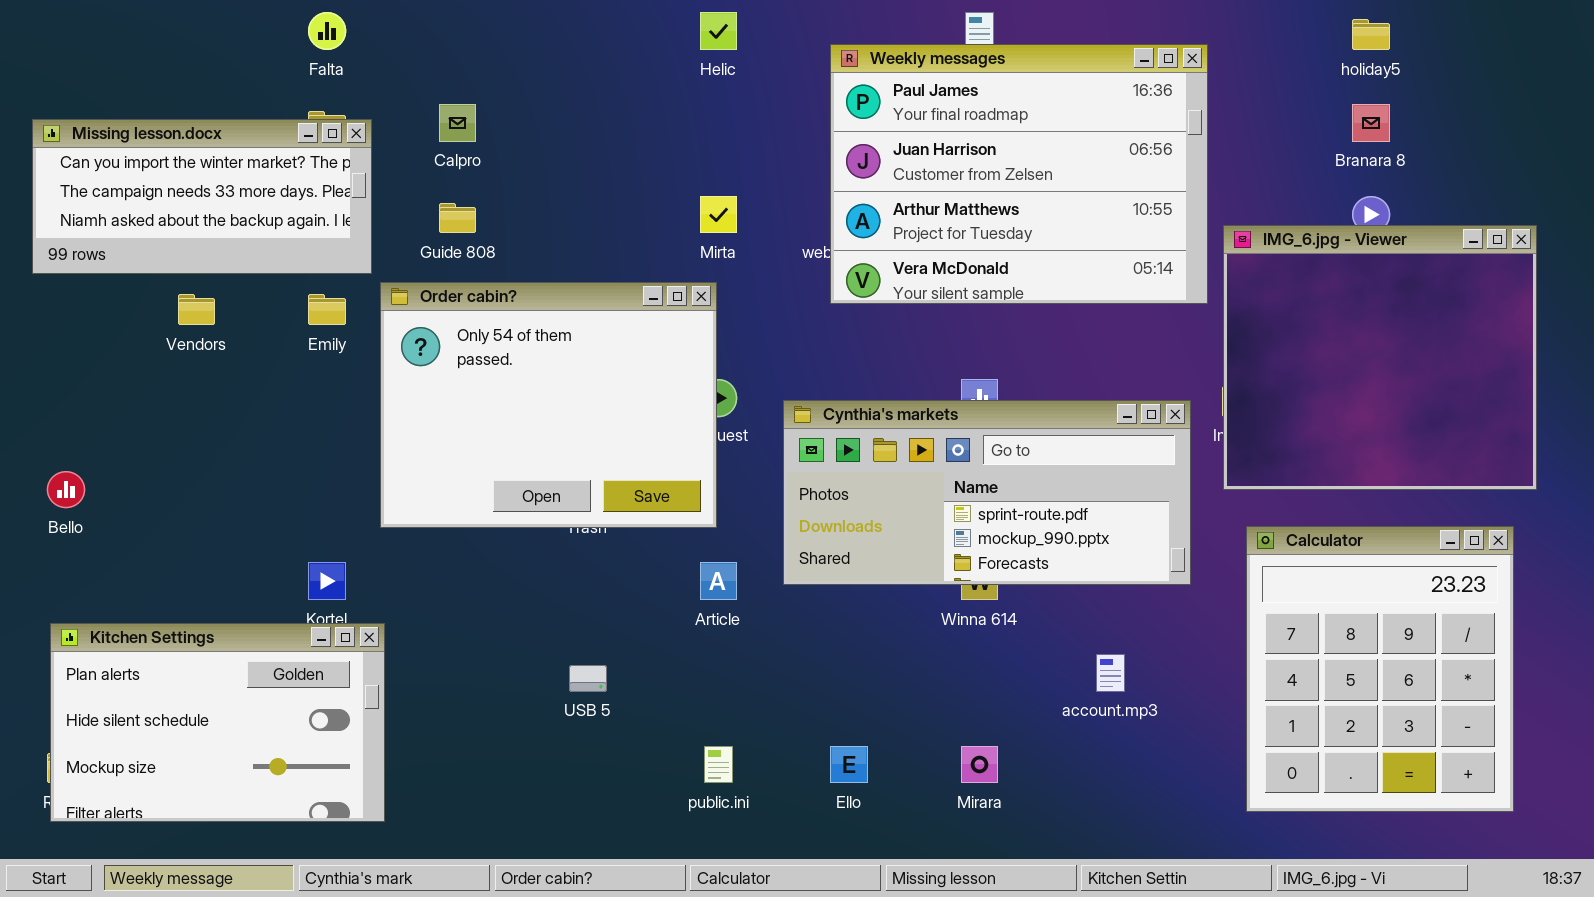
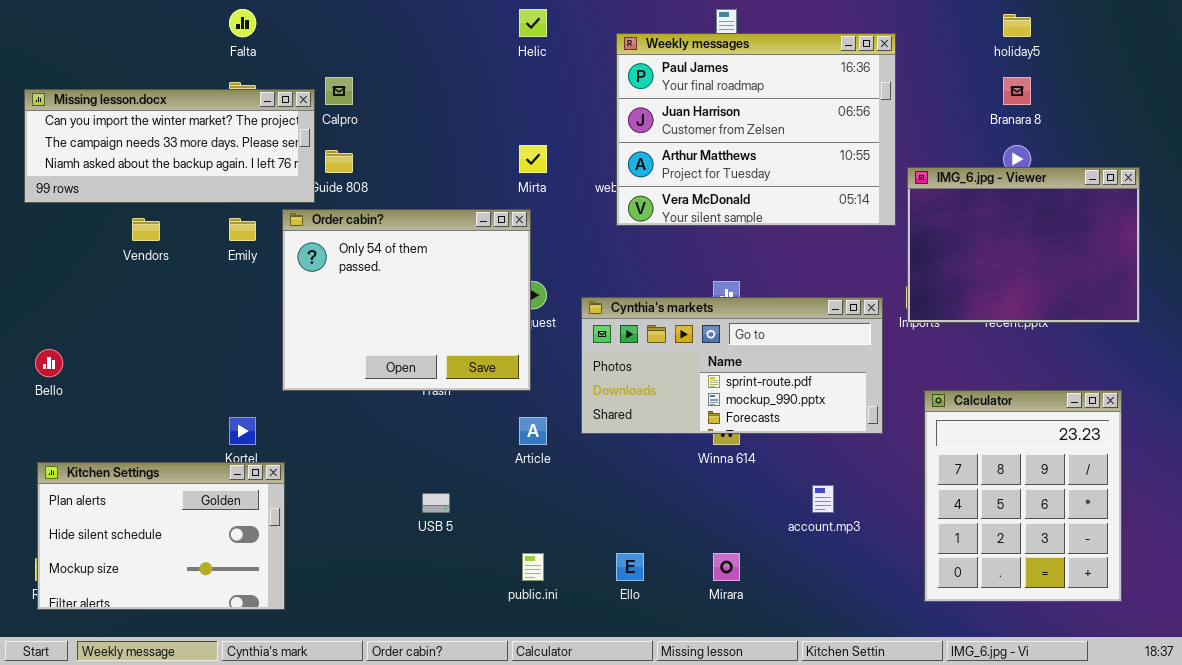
Missing lesson.docx: [32,119,372,274] -> [24,89,315,203], resized
IMG_6.jpg - Viewer: [1223,225,1537,490] -> [907,167,1140,323], resized

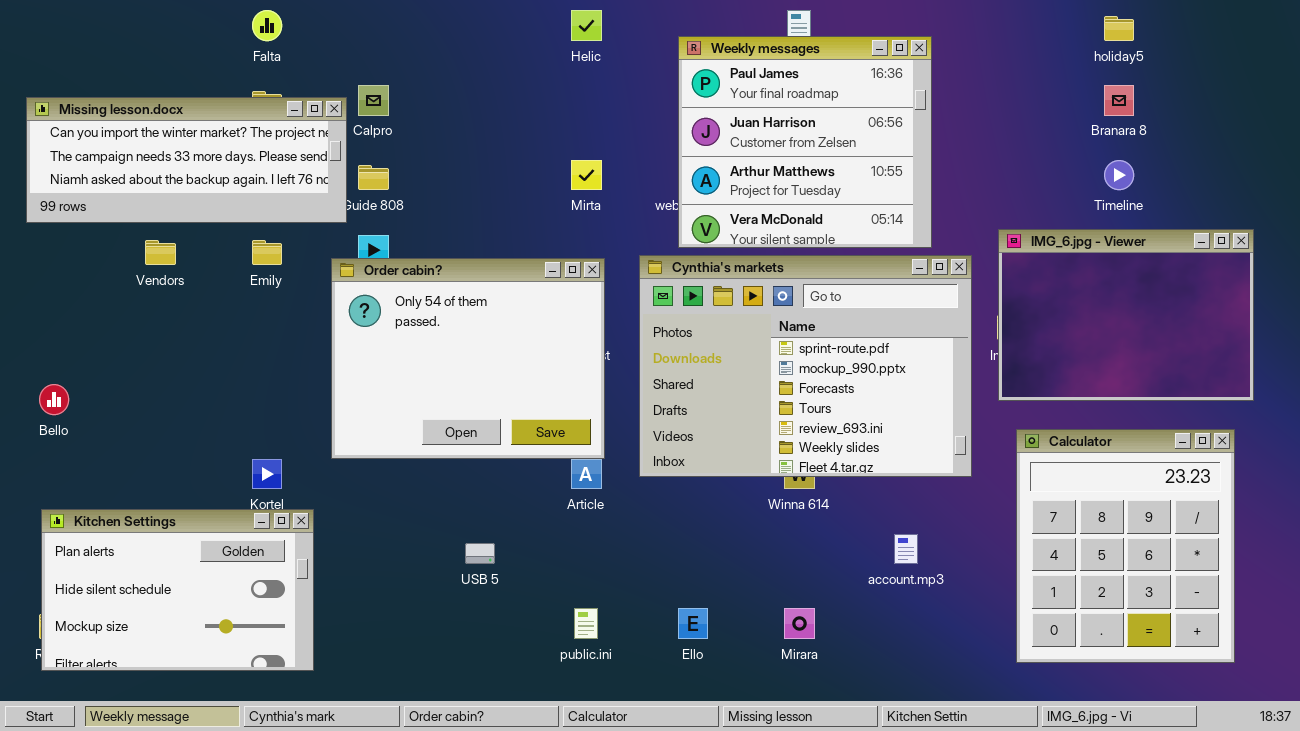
Weekly messages: [616,33,896,226] -> [678,36,932,248], resized
IMG_6.jpg - Viewer: [907,167,1140,323] -> [998,229,1254,401], moved
Order cabin?: [282,209,531,391] -> [331,258,605,459], moved
Cynthia's markets: [581,297,883,434] -> [639,255,972,477], resized

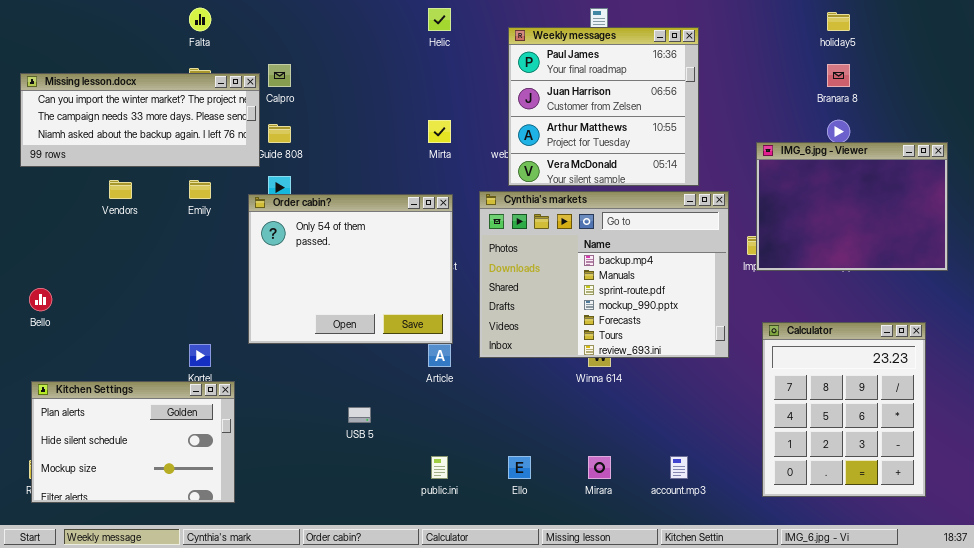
IMG_6.jpg - Viewer: [998,229,1254,401] -> [756,142,948,271], moved
Cynthia's markets: [639,255,972,477] -> [479,191,729,358], scrolled up 2 rows
account.mp3: [894,534,918,564] -> [670,456,688,479], moved

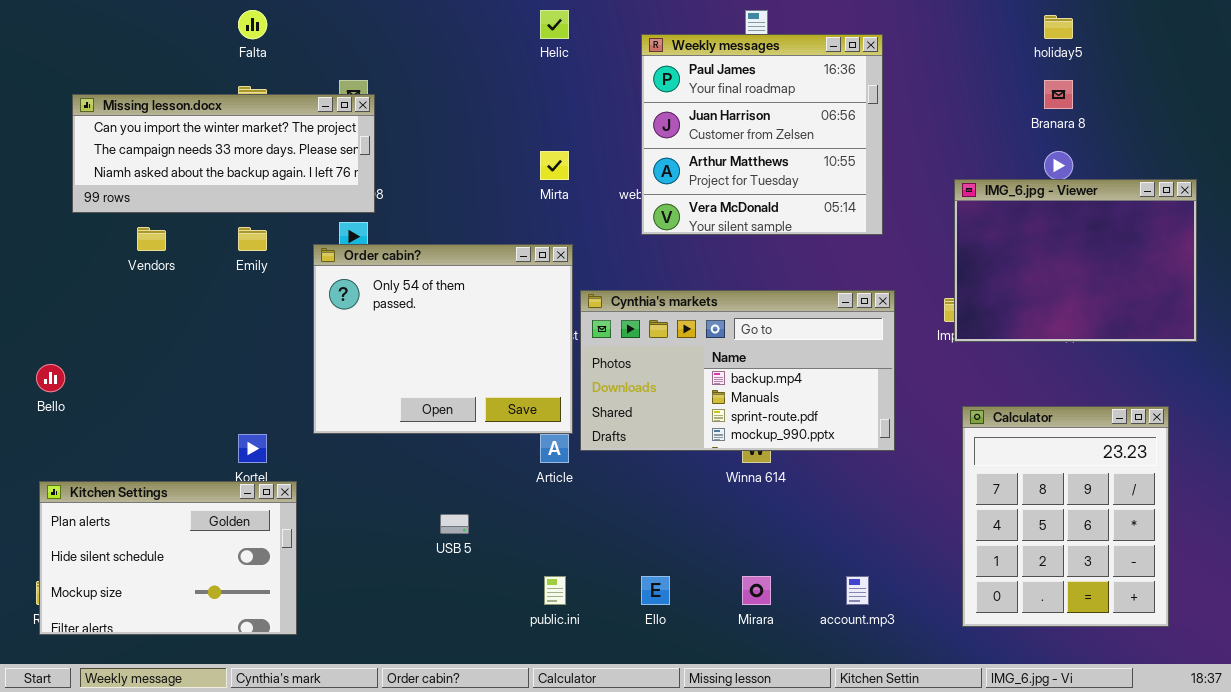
Missing lesson.docx: [20,73,260,167] -> [72,94,375,213], moved
Cynthia's markets: [479,191,729,358] -> [580,290,895,451], moved, resized

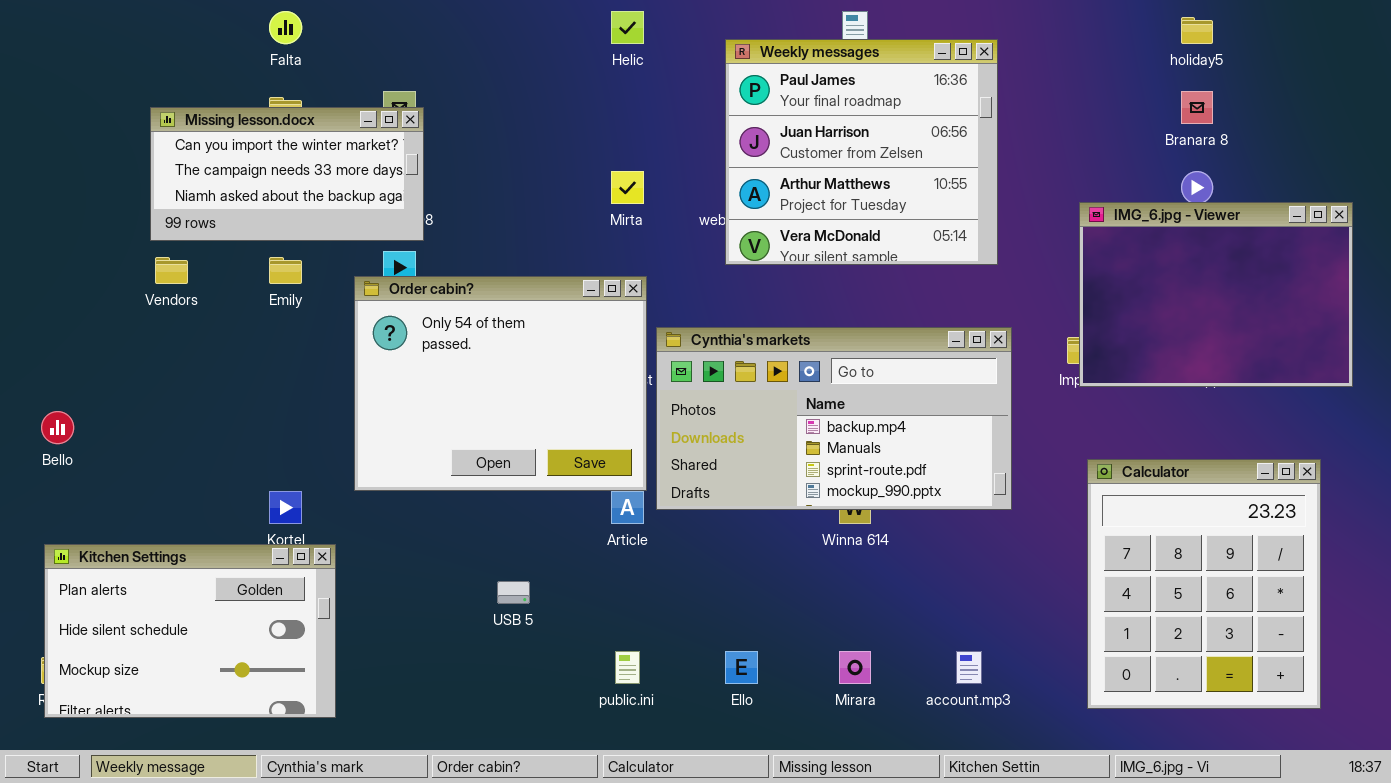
Missing lesson.docx: [72,94,375,213] -> [150,107,424,241], resized

